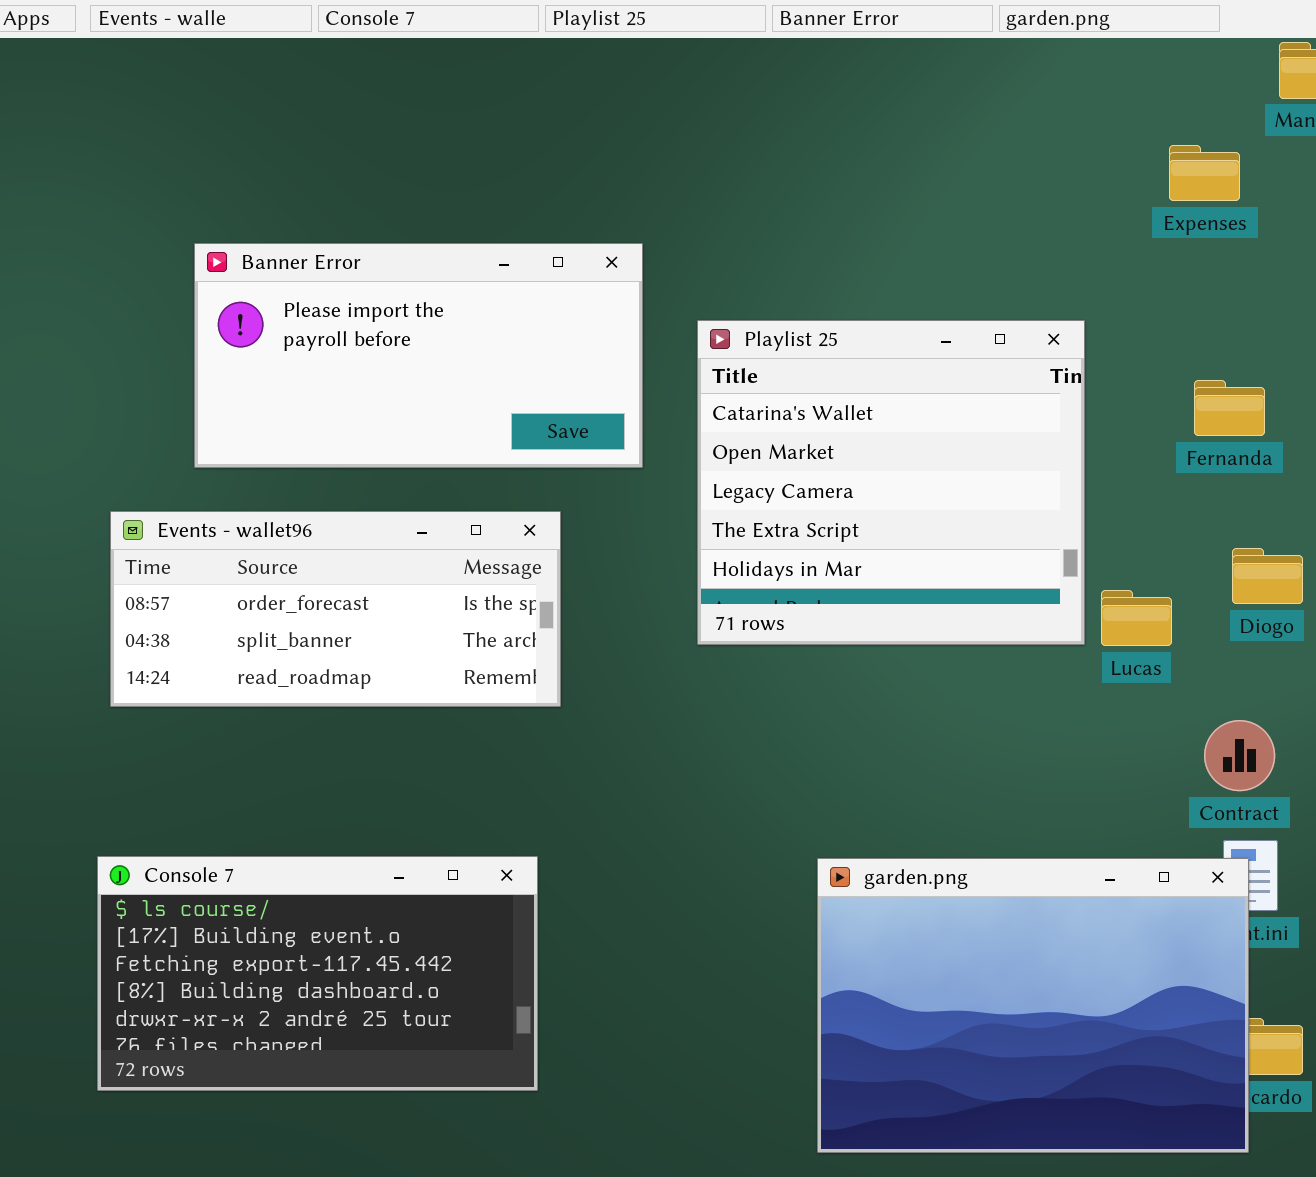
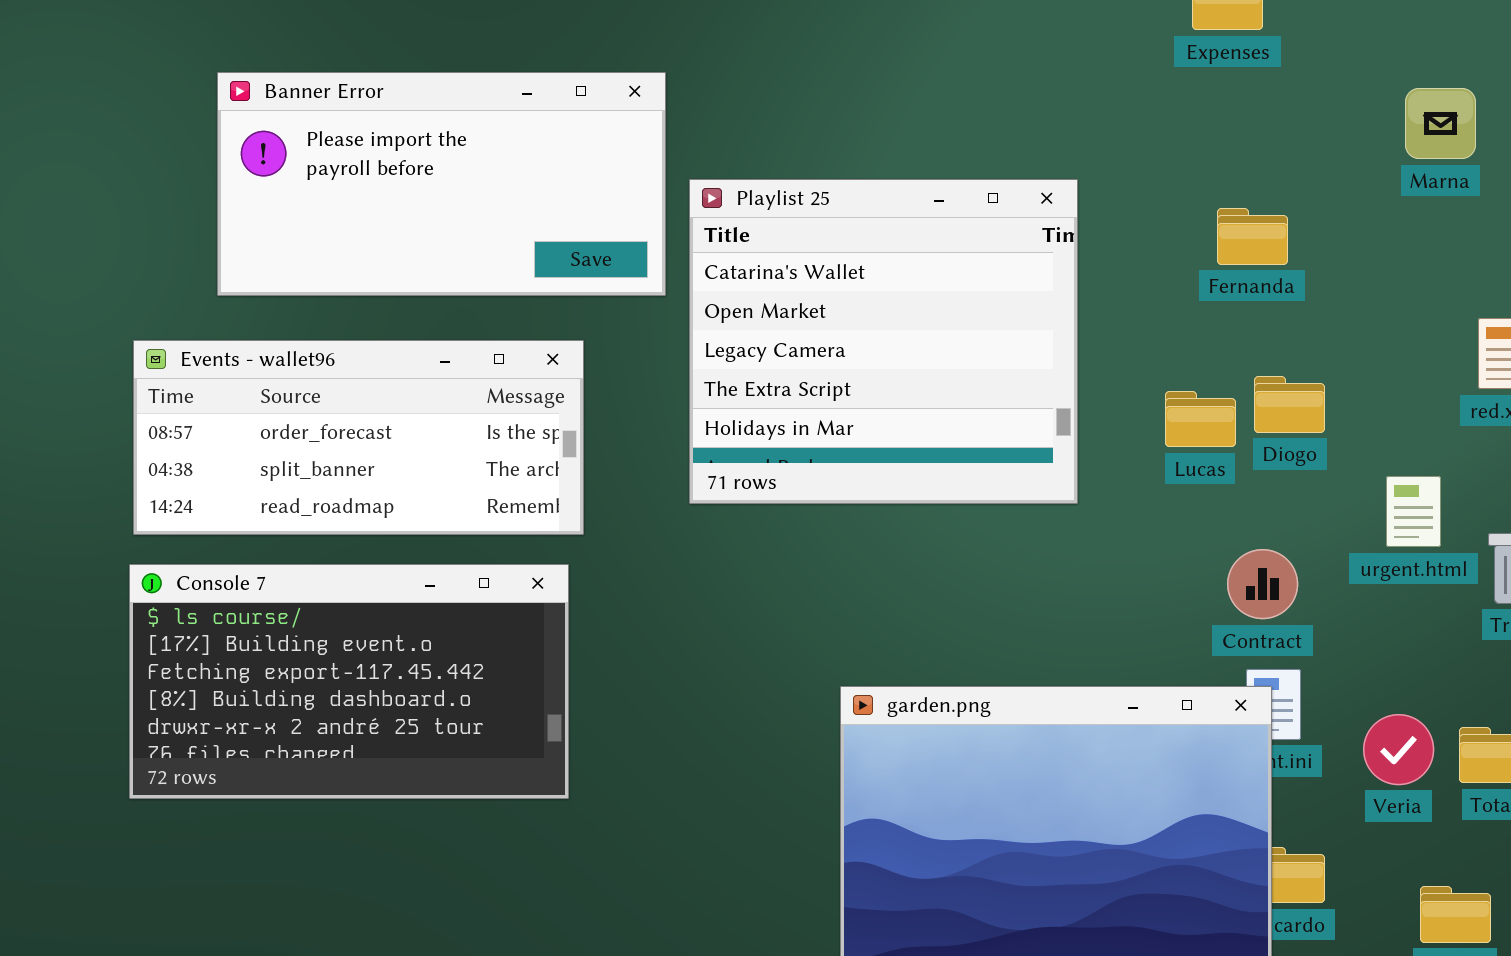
Playlist 25: [697,320,1085,645] -> [689,179,1078,504], moved
Lucas: [1101,590,1172,646] -> [1165,391,1236,447], moved
Console 7: [97,856,538,1091] -> [129,564,569,799], moved

